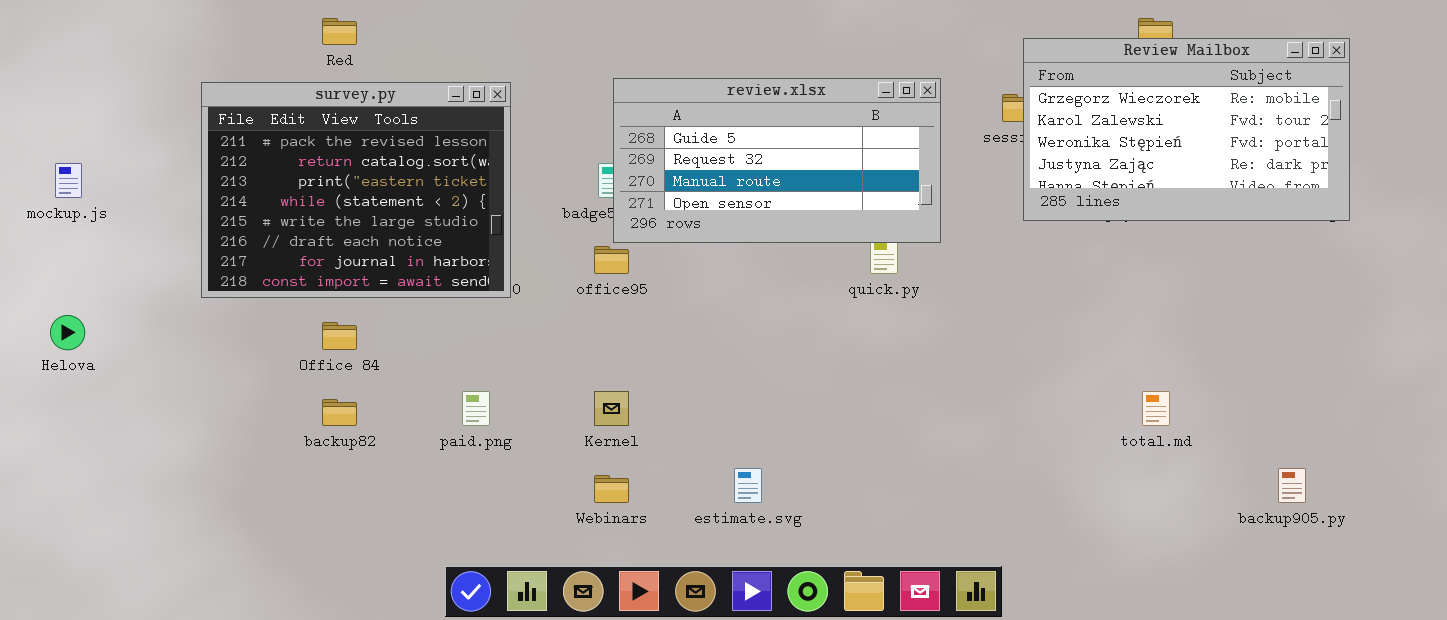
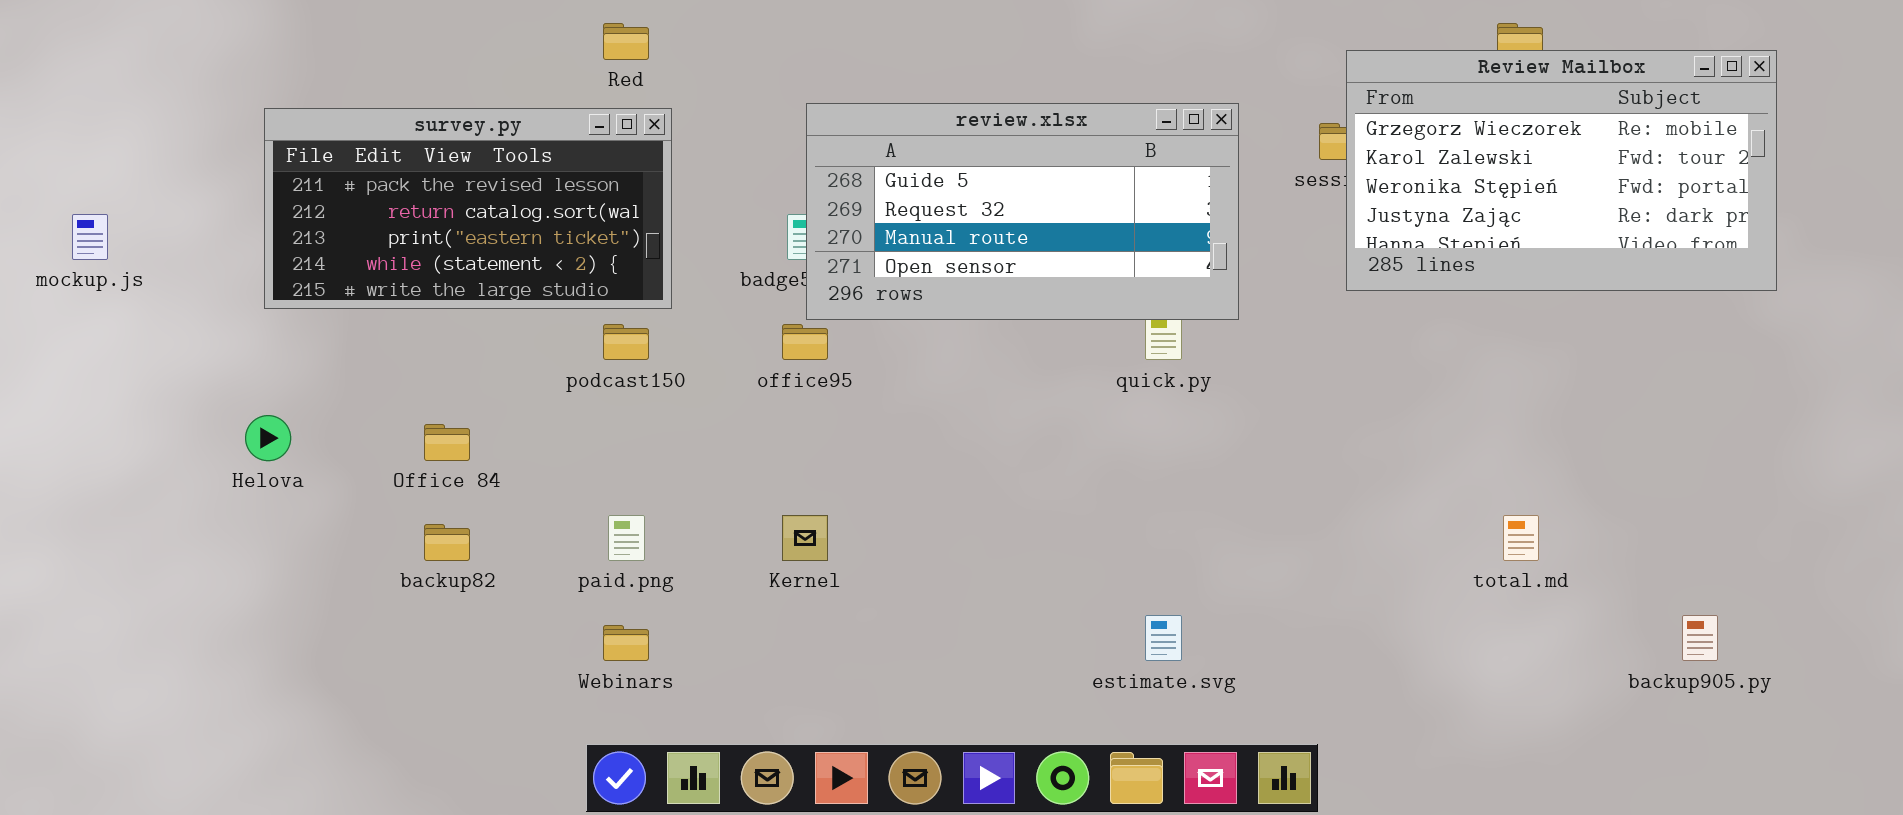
Red: [322,18,357,45] -> [603,23,649,60], moved
survey.py: [201,82,511,298] -> [264,108,672,309], resized
Helova: [50,315,85,350] -> [245,415,291,461], moved
estimate.svg: [734,468,762,503] -> [1145,615,1182,661], moved
Webinars: [594,475,629,503] -> [603,625,649,661], moved

